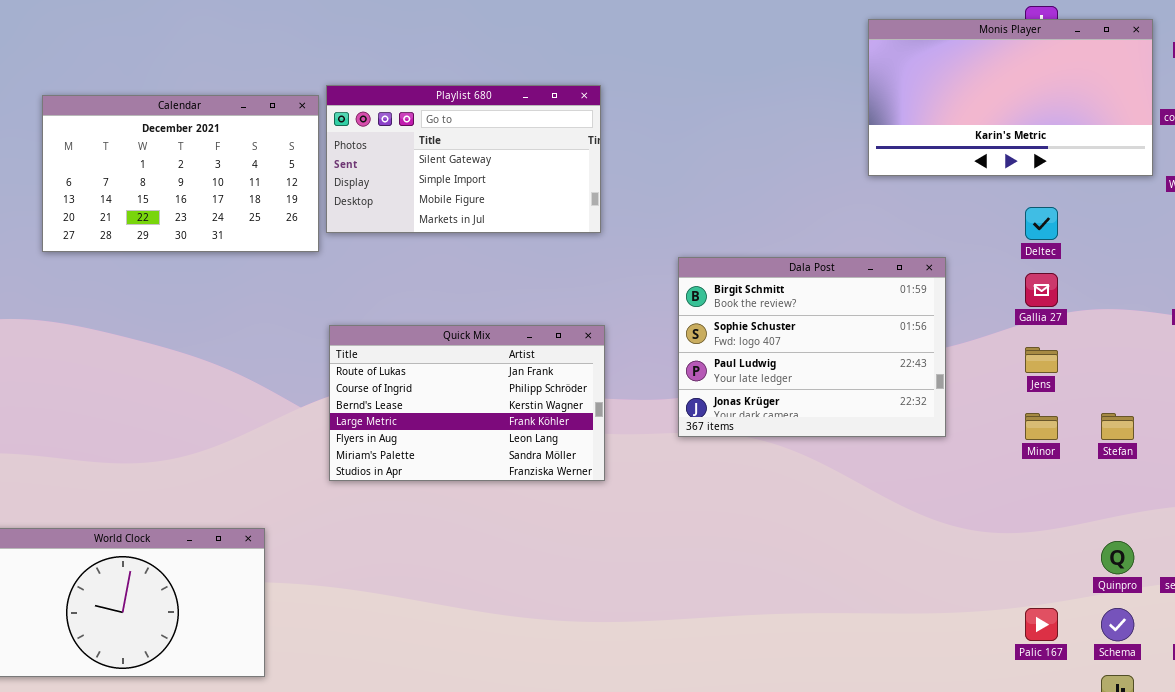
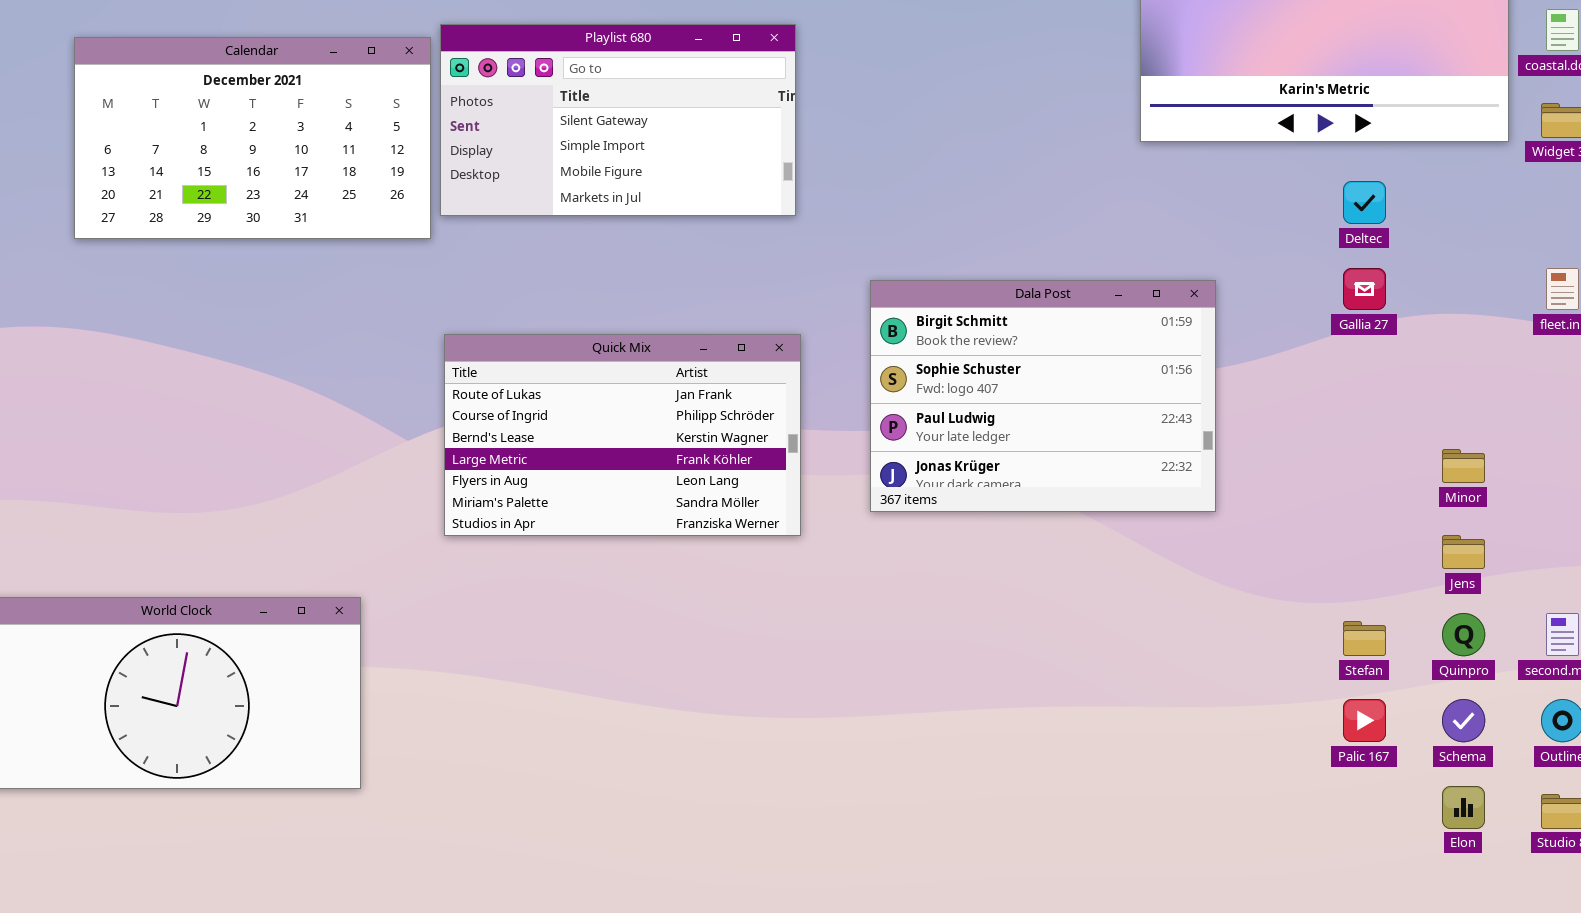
Dala Post: [678,257,946,437] -> [870,280,1216,512], moved
Jens: [1025,347,1058,373] -> [1442,535,1485,569], moved
Minor: [1025,413,1058,440] -> [1442,449,1485,483], moved
Stefan: [1101,413,1134,440] -> [1343,621,1386,656], moved

